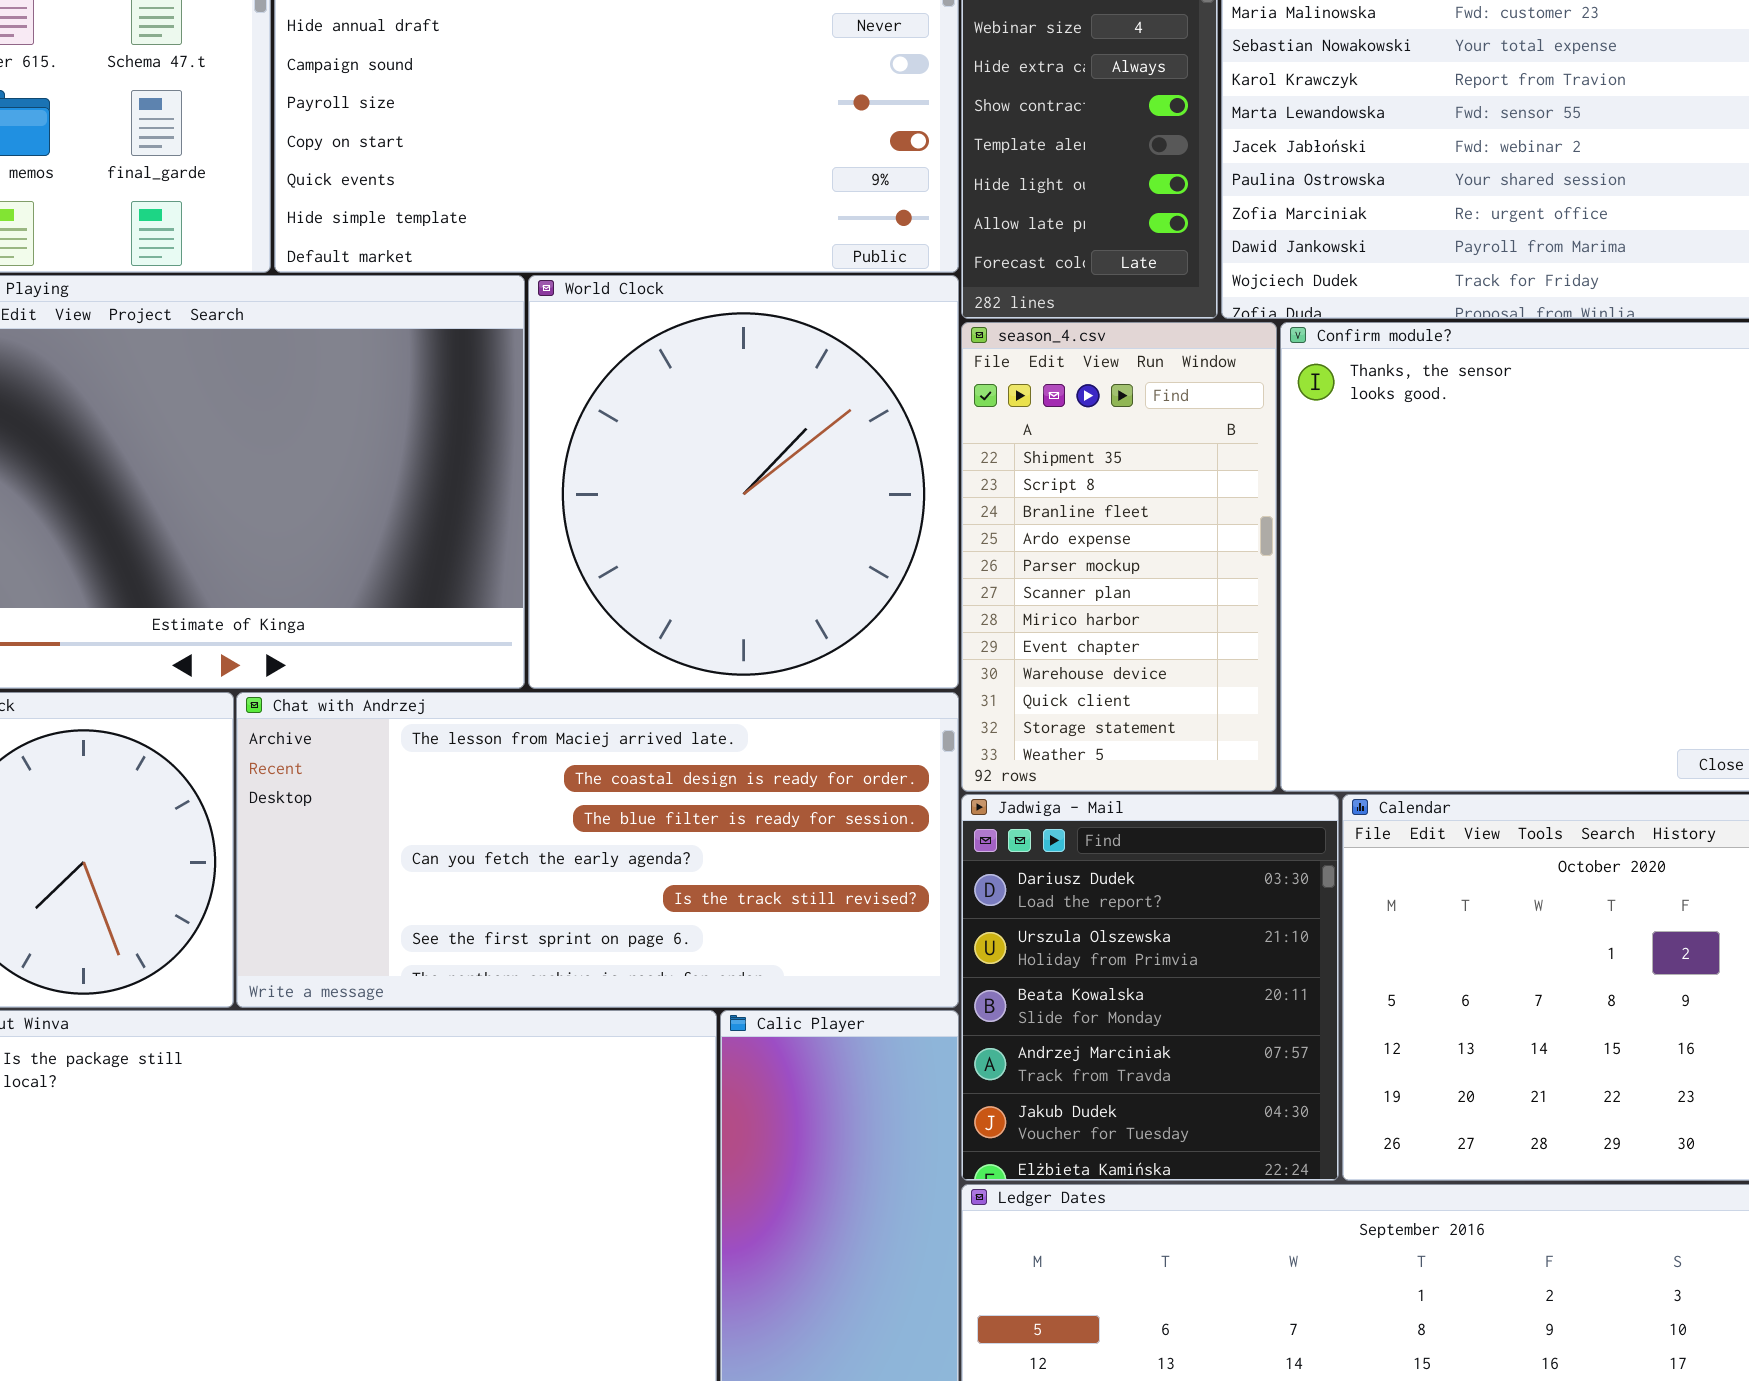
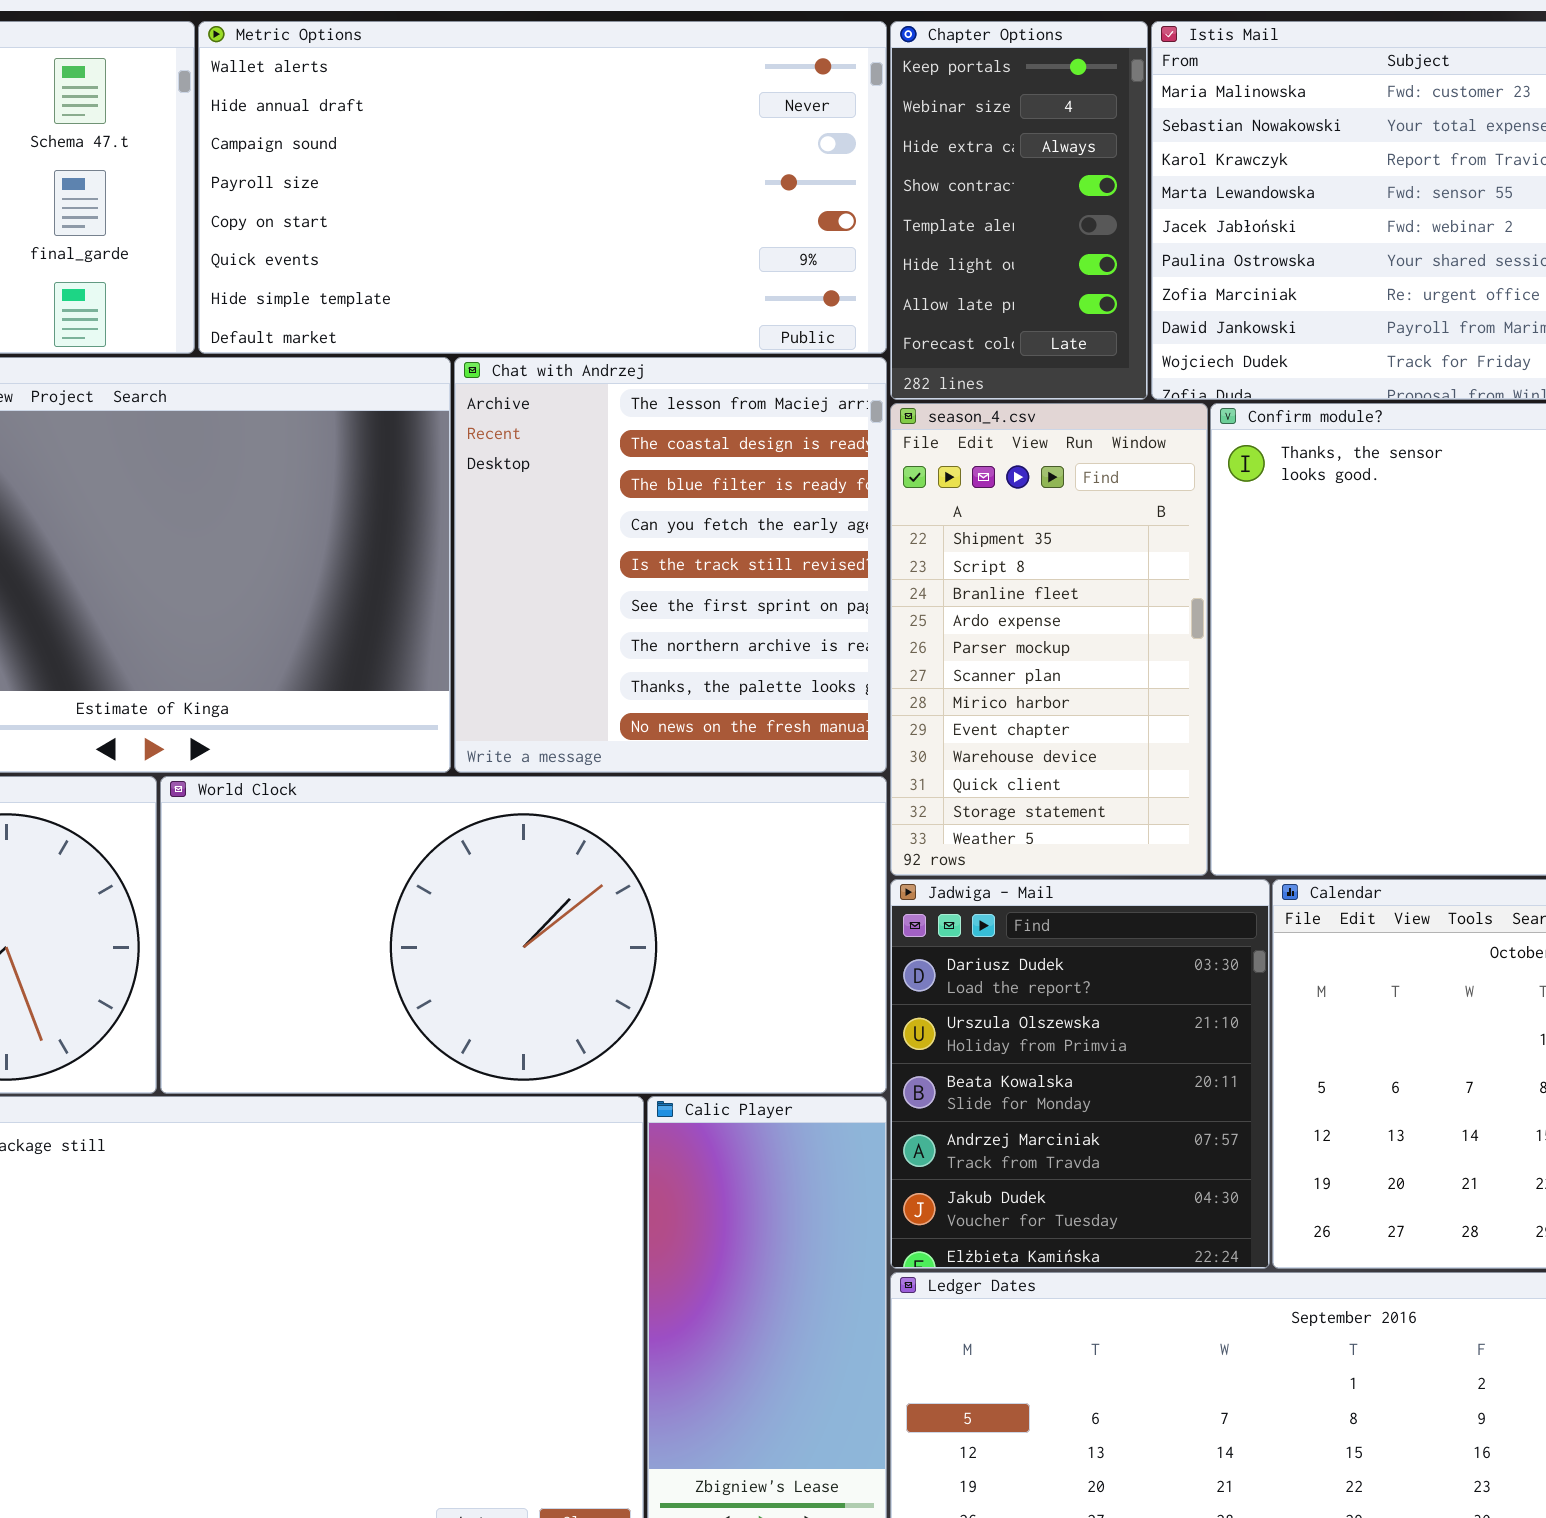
World Clock: [528,275,959,689] -> [160,776,887,1094], moved, resized
Chat with Andrzej: [236,692,959,1008] -> [454,357,887,773], moved, resized

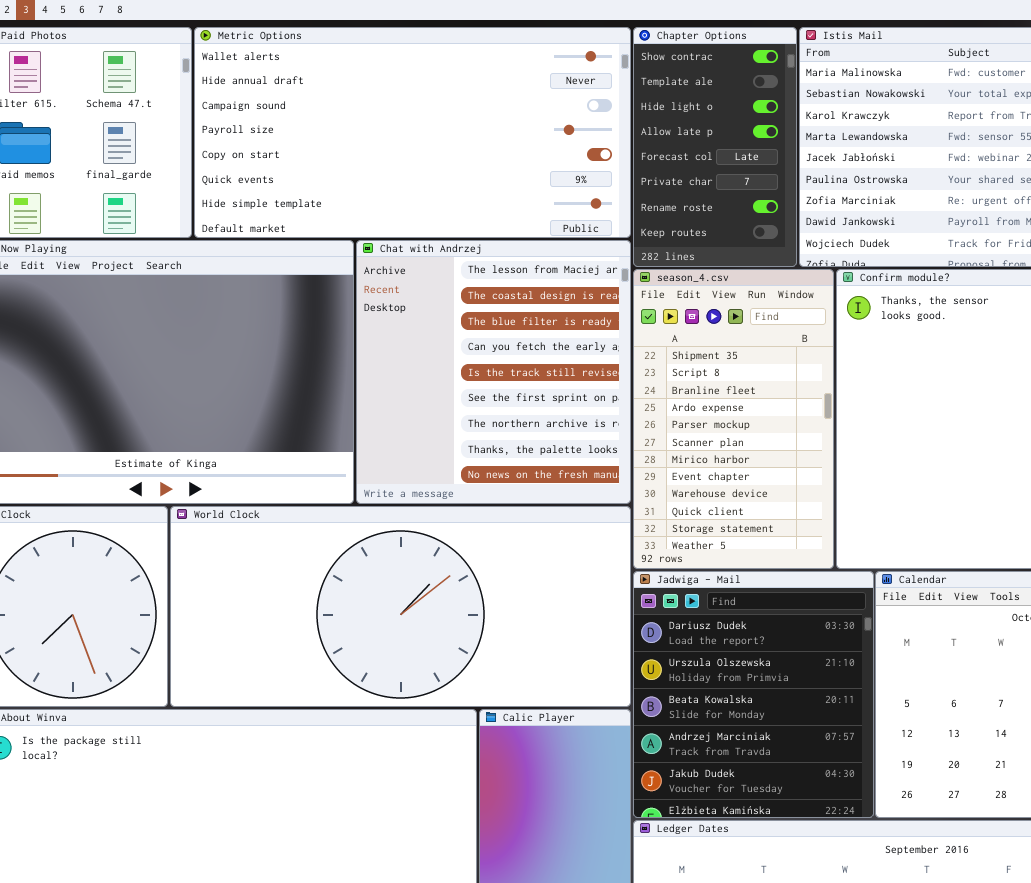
Chapter Options: [890,21,1148,400] -> [633,27,797,267], scrolled down 3 rows

